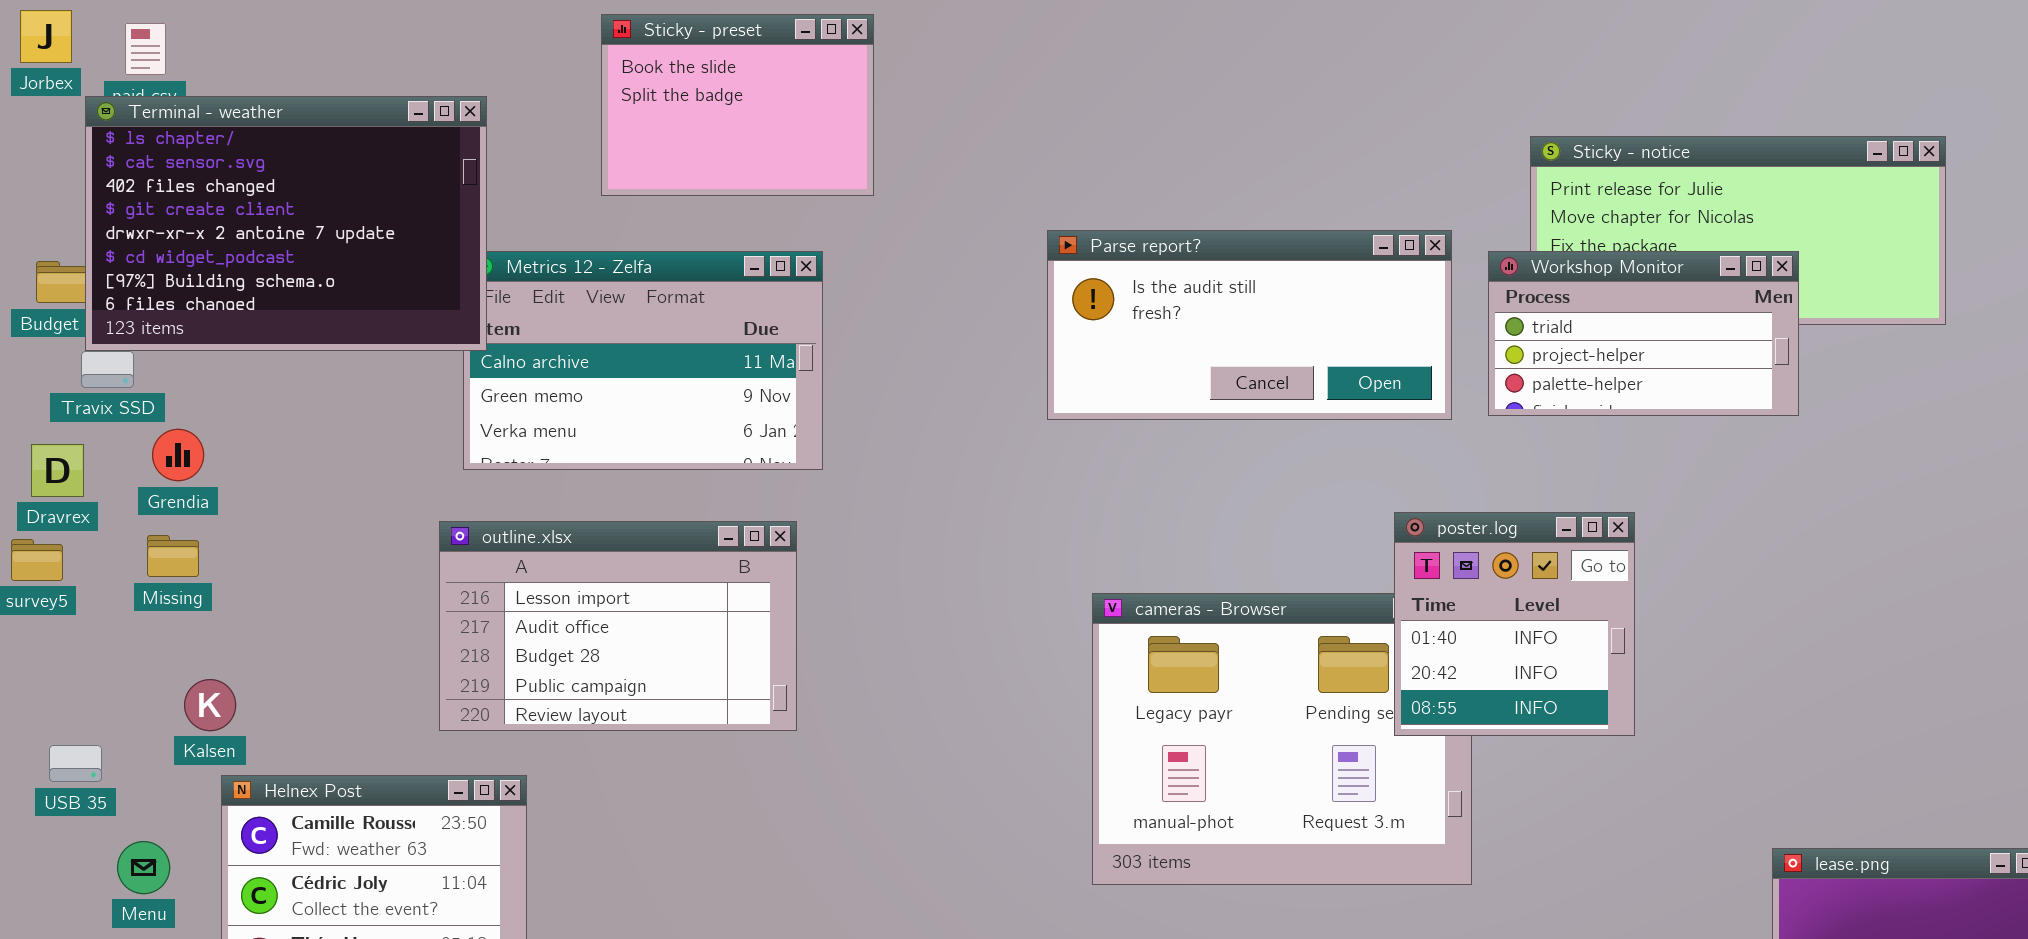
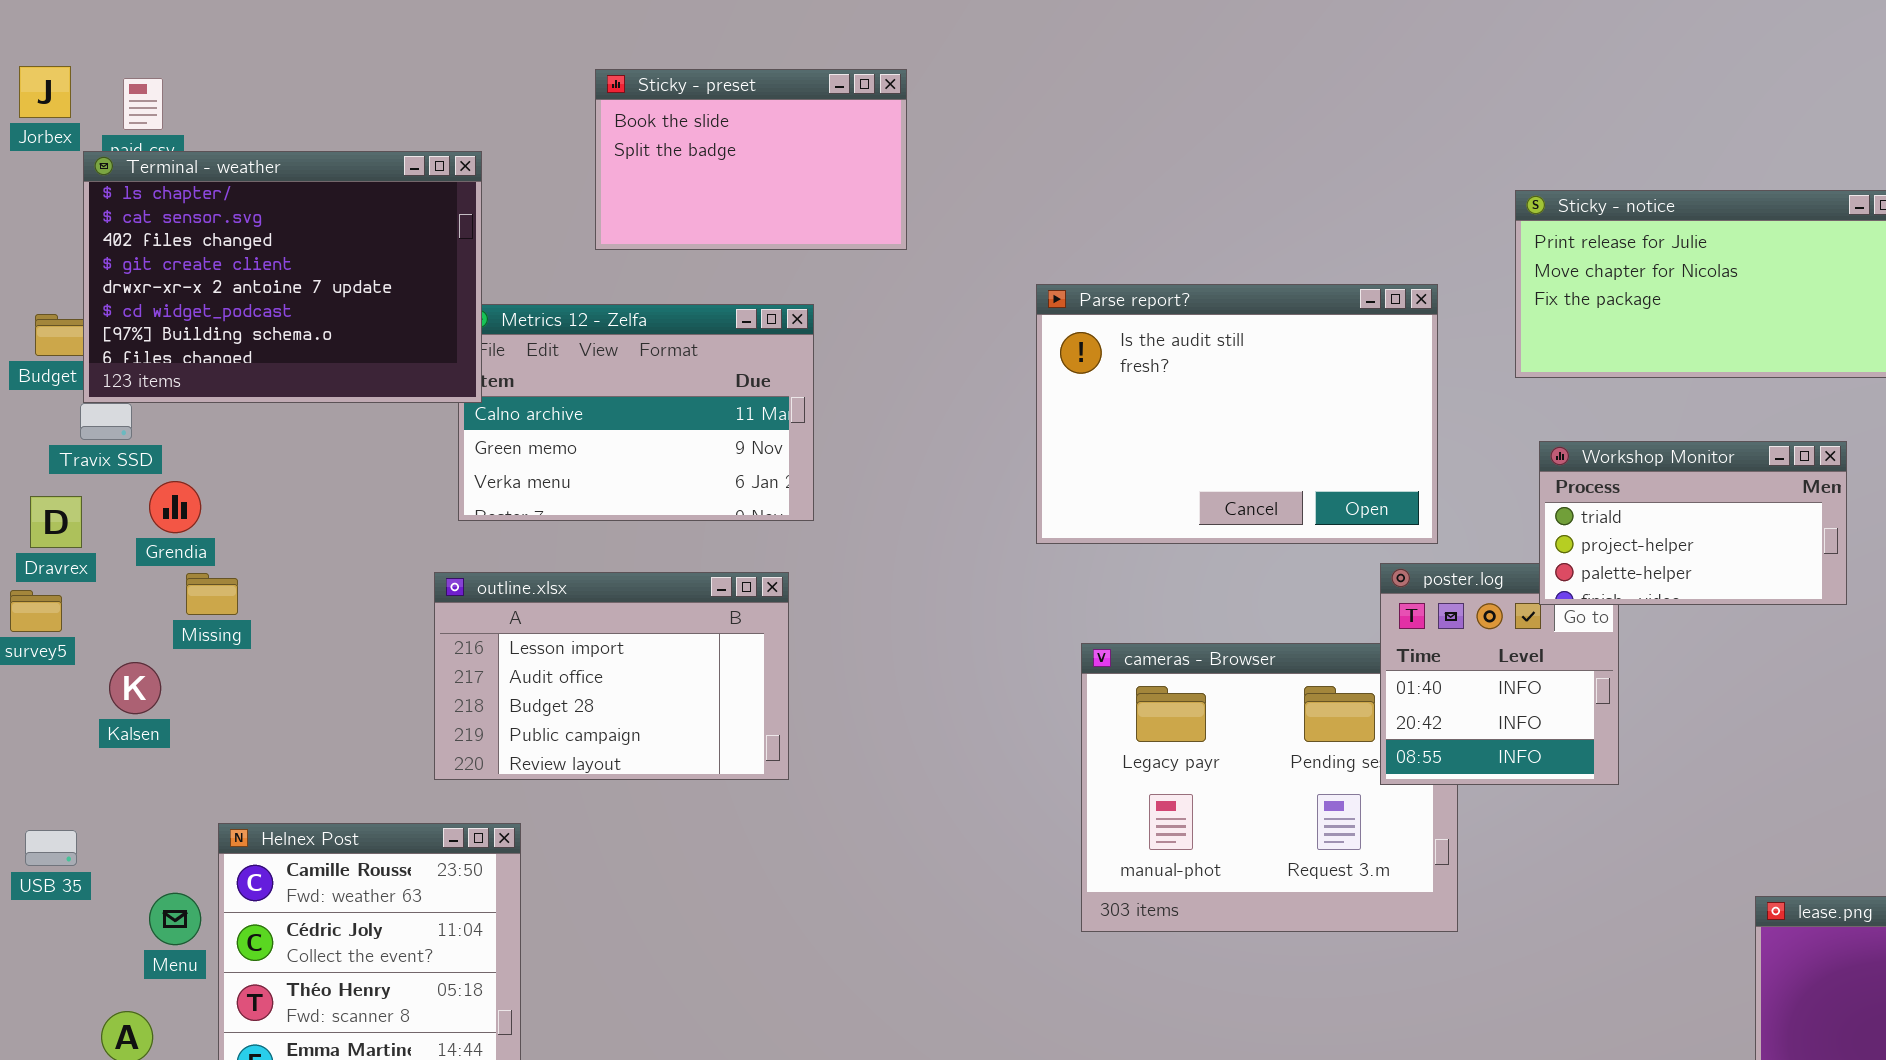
Sticky - preset: [601,14,874,196] -> [595,69,907,250], resized
Parse report?: [1047,230,1452,420] -> [1036,284,1438,544], resized
Workshop Monitor: [1488,251,1799,416] -> [1539,441,1847,605], moved
Missing: [147,535,199,577] -> [186,573,238,615], moved
Kalsen: [184,679,236,731] -> [109,662,161,714], moved
USB 35: [49,745,102,782] -> [25,830,77,866], moved
Menu: [117,841,170,894] -> [149,893,201,945], moved

